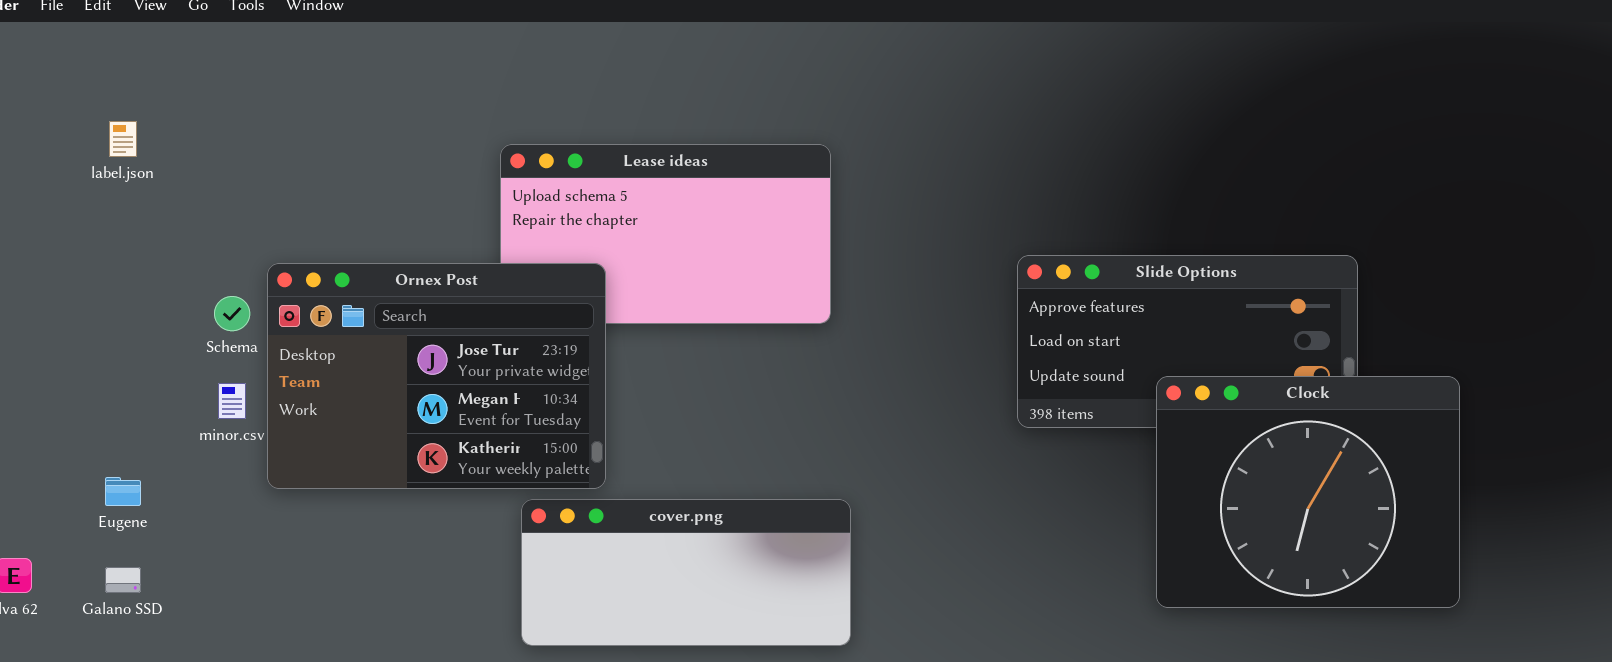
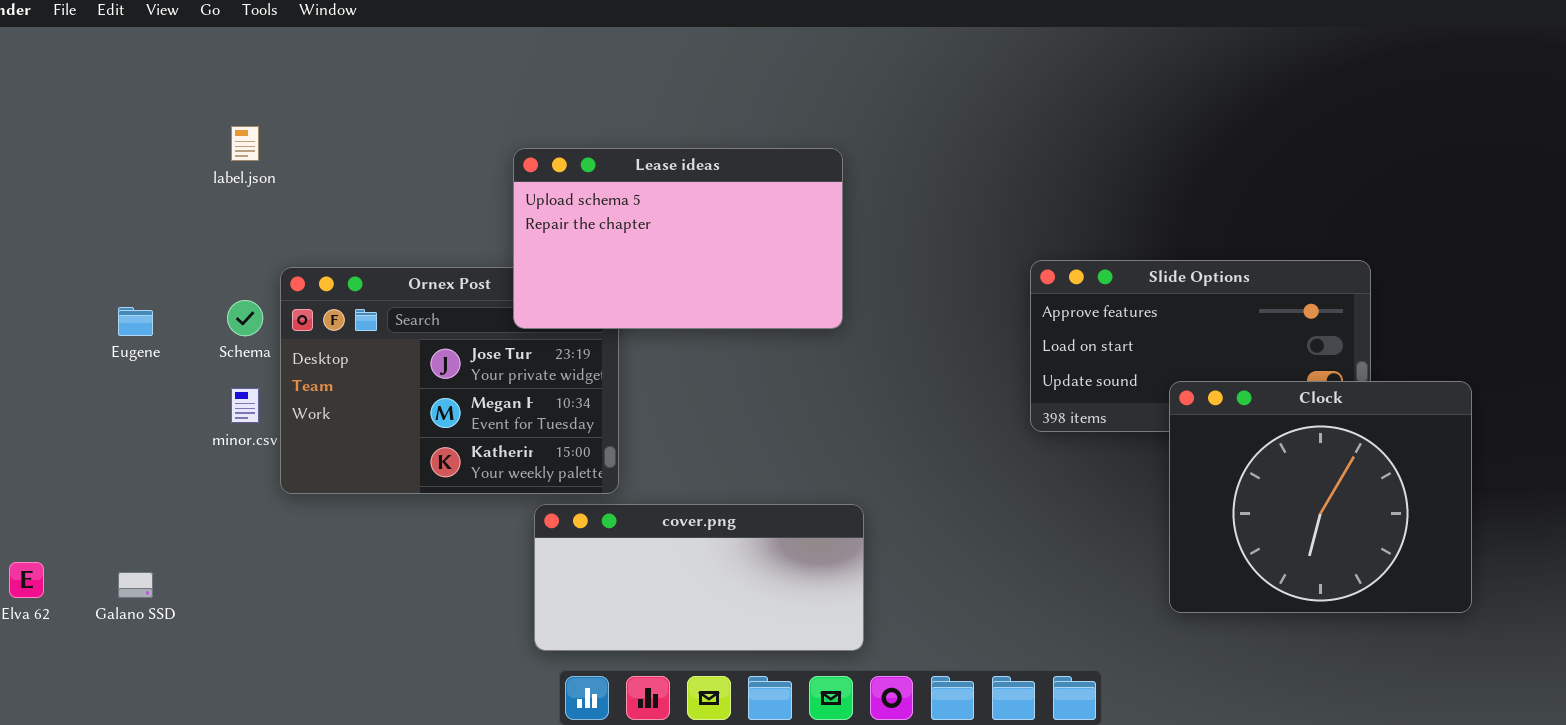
label.json: [109,121,137,157] -> [231,126,259,161], moved
Lease ideas: [500,144,831,324] -> [513,148,843,329], raised
Eugene: [105,477,141,506] -> [118,307,153,336], moved

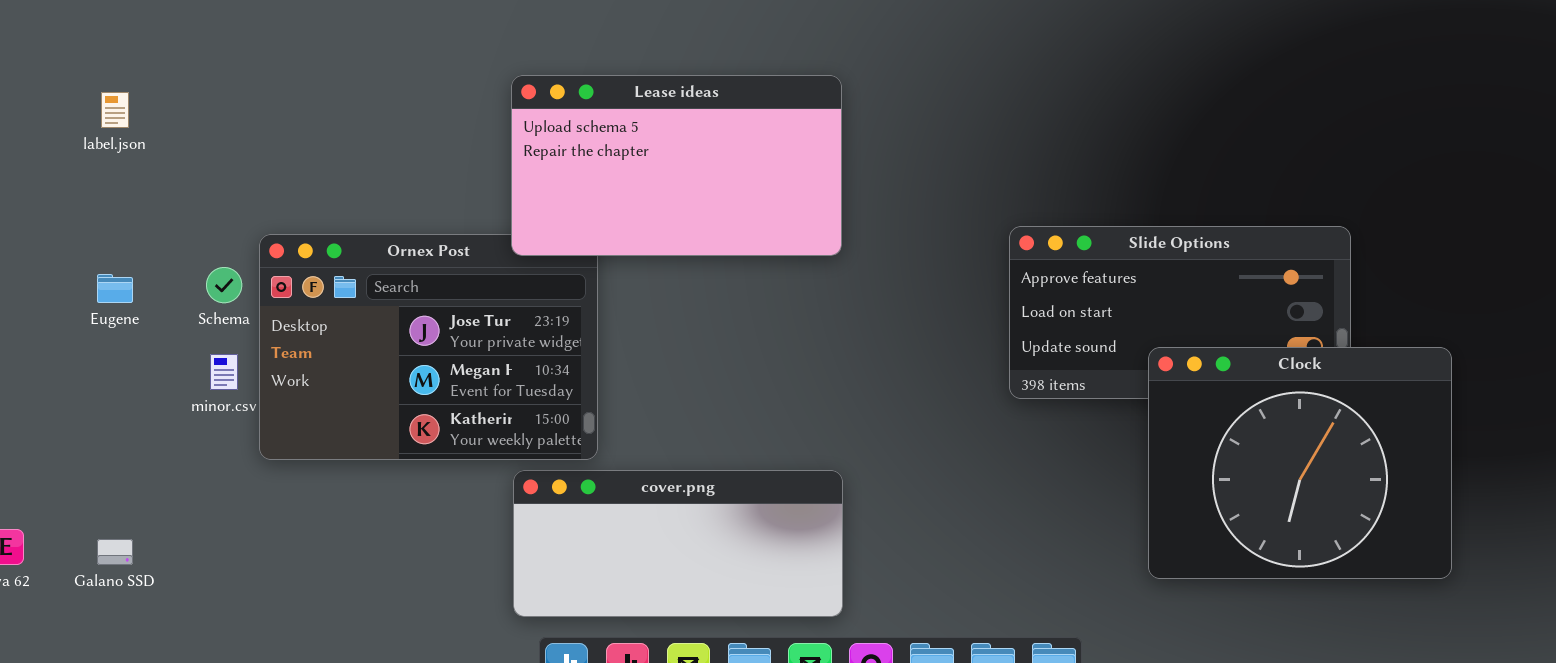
label.json: [231,126,259,161] -> [101,92,129,128], moved
Lease ideas: [513,148,843,329] -> [511,75,842,256], moved

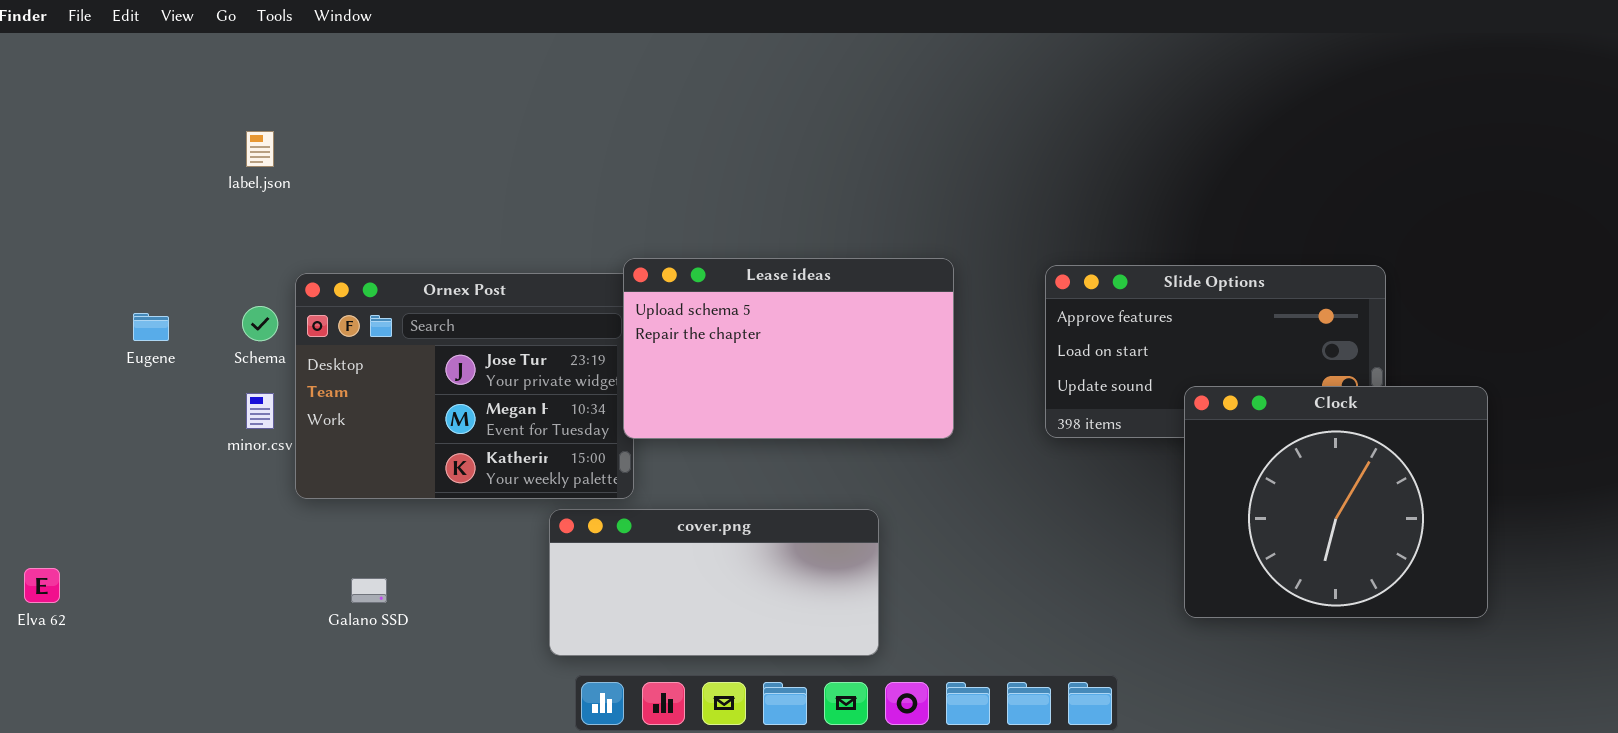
Lease ideas: [511,75,842,256] -> [623,258,954,439], moved
label.json: [101,92,129,128] -> [246,131,274,167], moved
Galano SSD: [97,539,133,565] -> [351,578,387,603], moved

